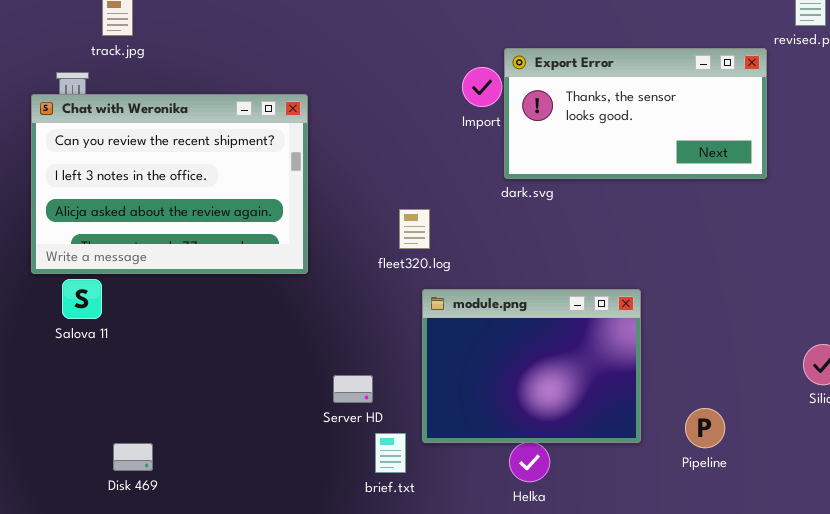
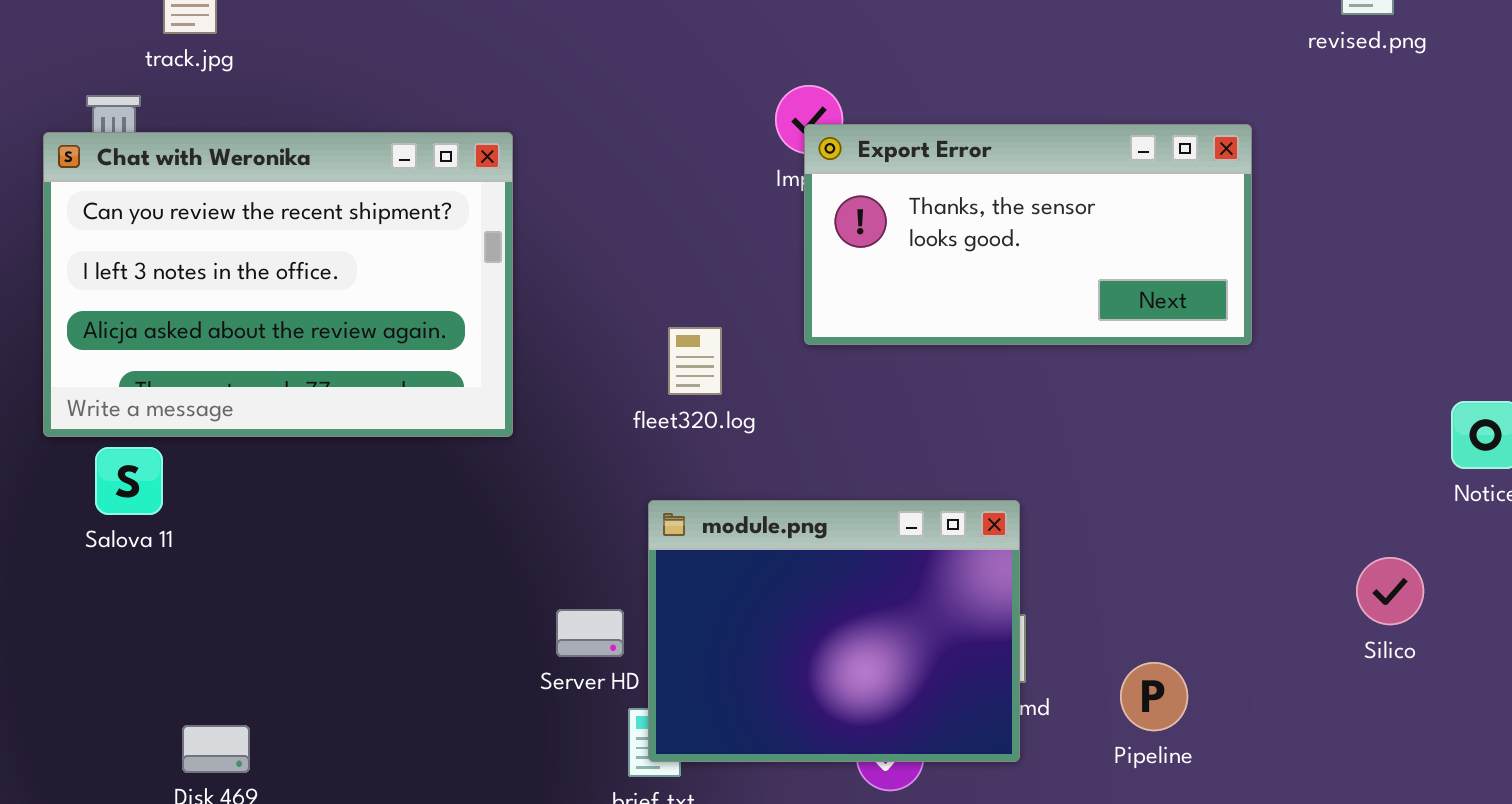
Export Error: [504,48,767,179] -> [804,124,1252,345], moved
module.png: [422,289,641,443] -> [648,500,1020,762], moved
Pipeline: [685,408,725,448] -> [1120,662,1188,731], moved

